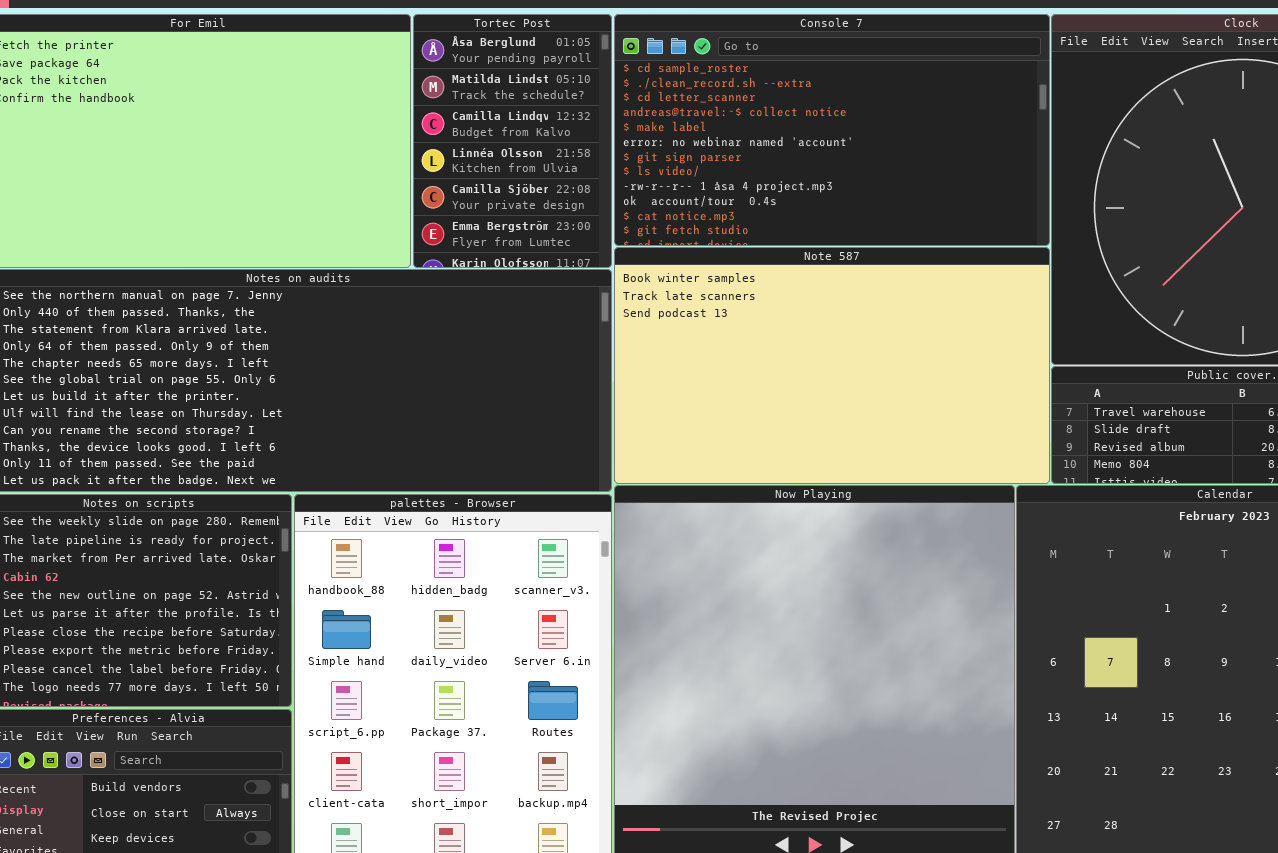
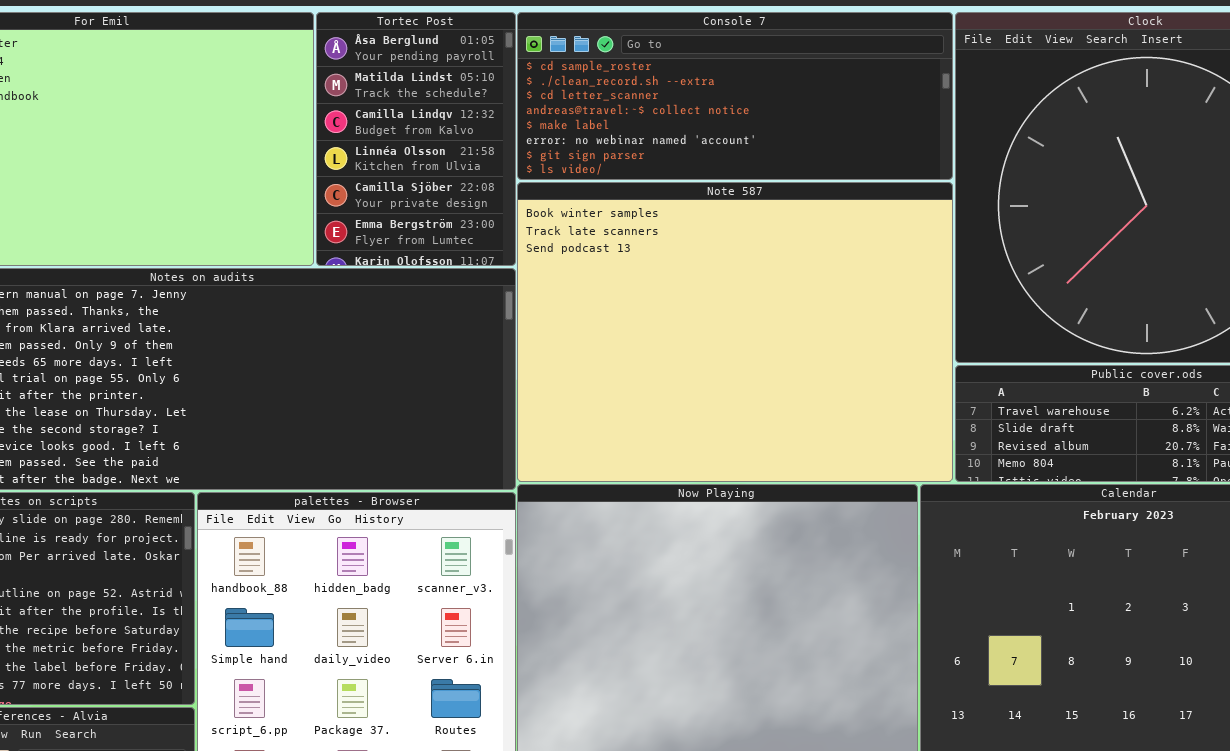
Console 7: [614,14,1050,246] -> [517,12,953,180], resized
Note 587: [614,247,1050,484] -> [517,182,953,482], resized

